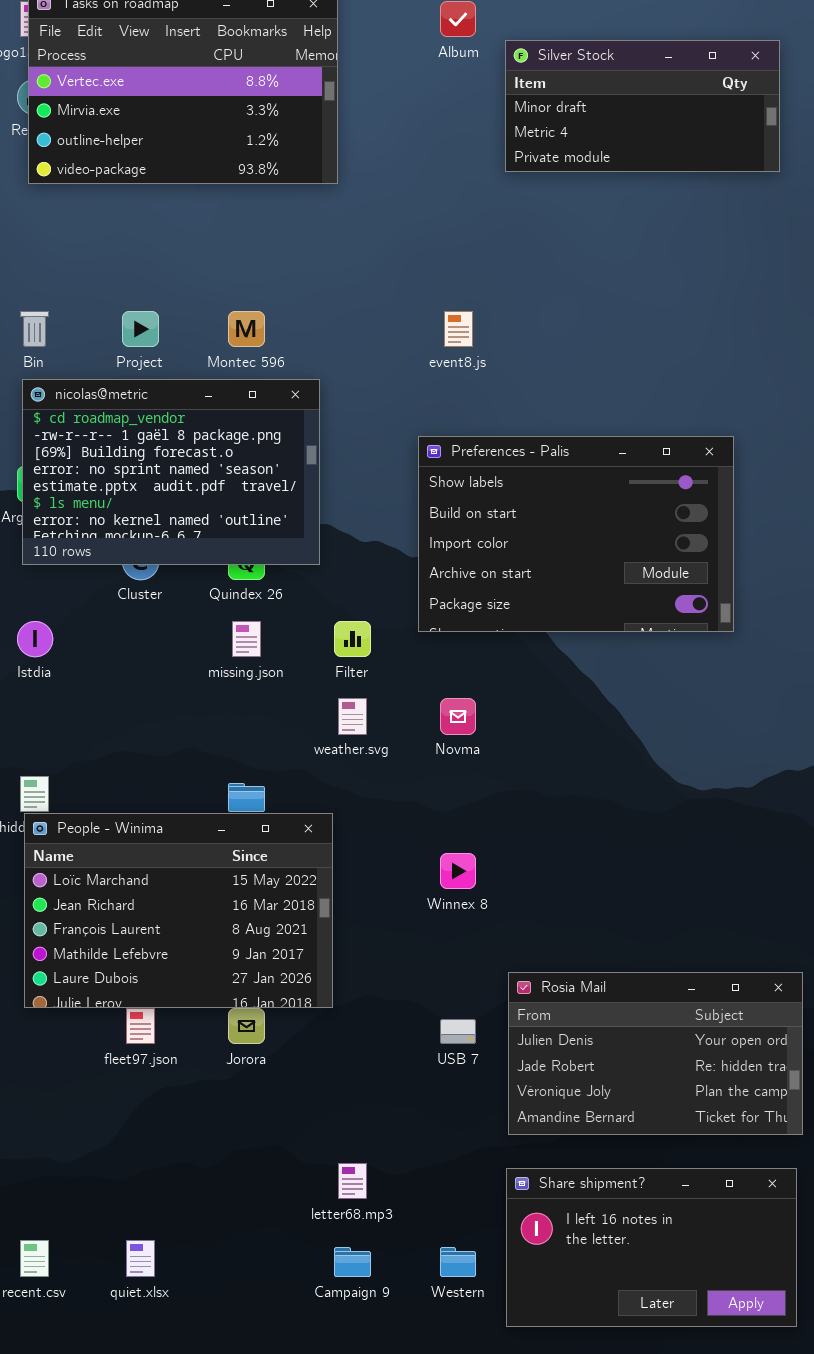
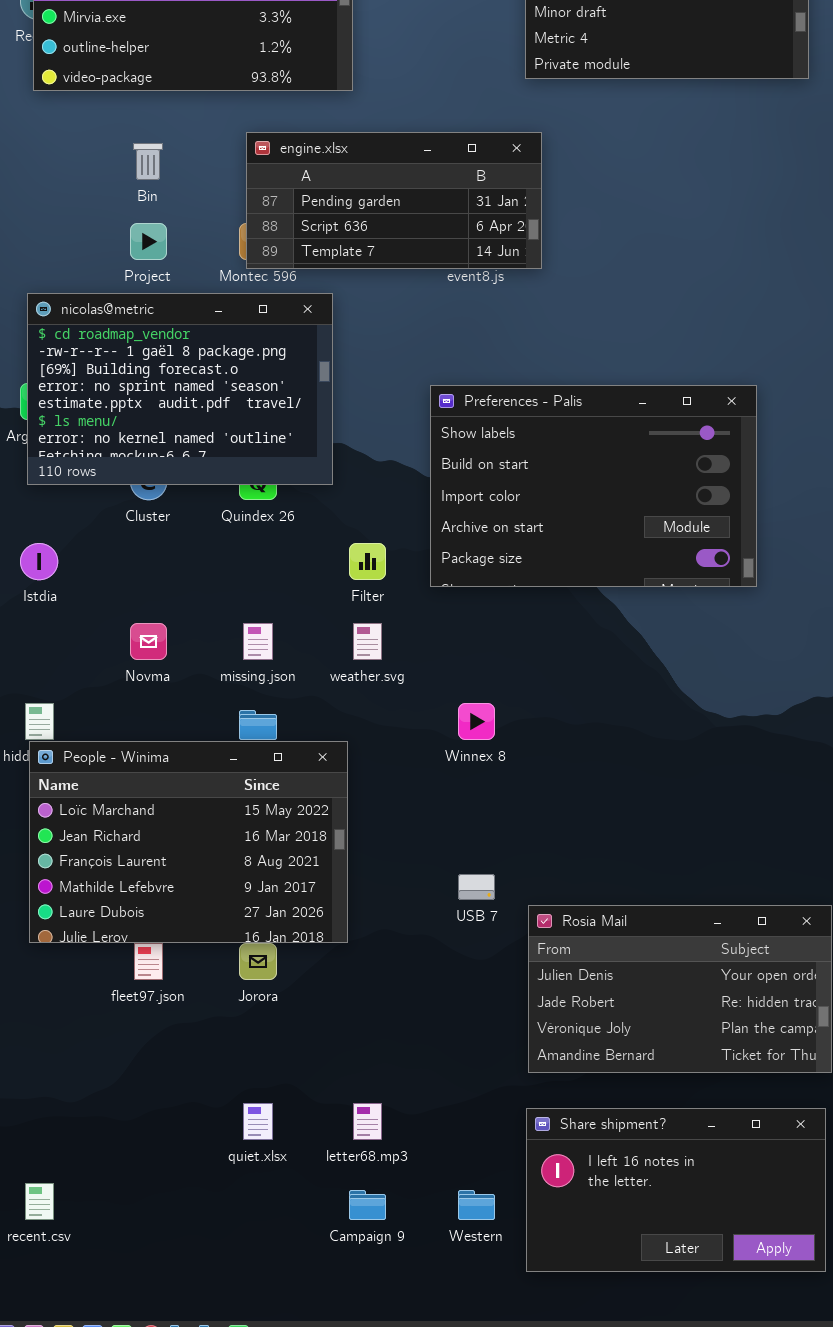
engine.xlsx: none -> [246,132,542,269], opened
Bin: [20,311,49,347] -> [133,143,163,180], moved
Preferences - Palis: [418,436,734,632] -> [430,385,757,587], moved
missing.json: [232,621,261,657] -> [243,623,273,660], moved
Novma: [440,698,476,735] -> [130,623,167,660], moved
Winnex 8: [440,853,476,889] -> [458,703,495,740], moved
USB 7: [440,1019,476,1044] -> [458,874,495,900], moved
quiet.xlsx: [126,1240,155,1277] -> [243,1103,273,1140], moved

